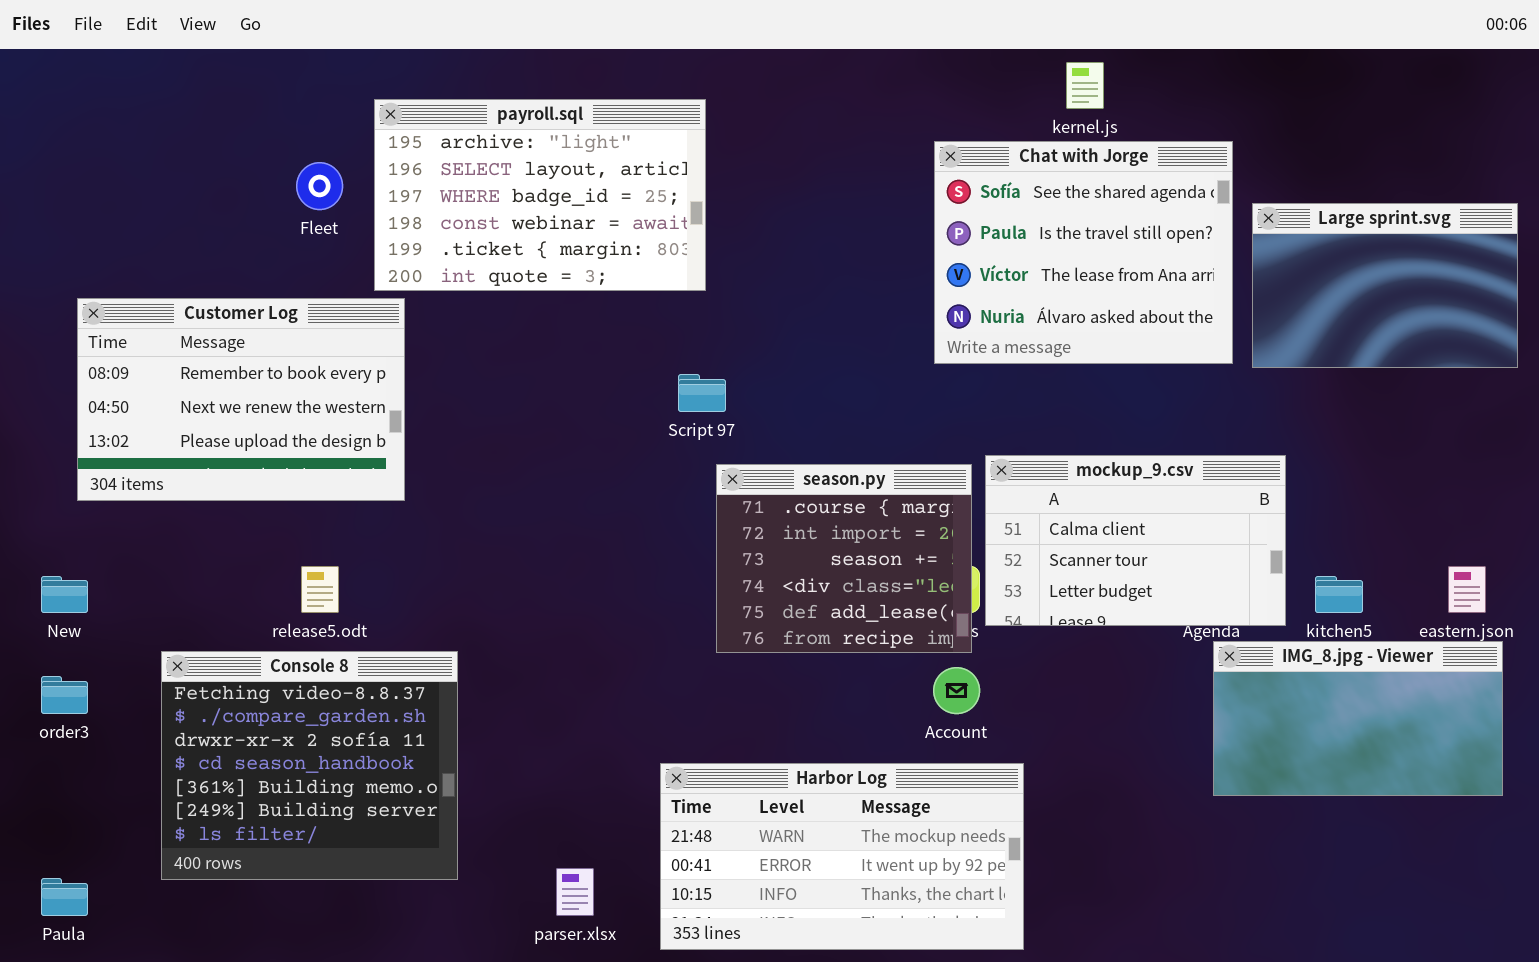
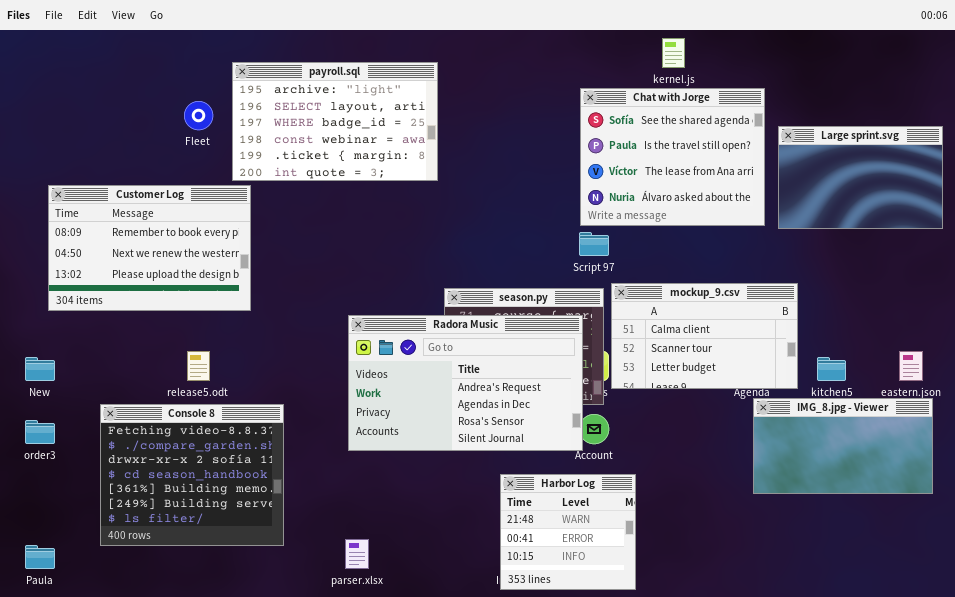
Script 97: [678,374,726,412] -> [579,232,609,256], moved
Radora Music: none -> [348,315,583,451], opened
Harbor Log: [660,763,1024,950] -> [500,474,636,590], resized

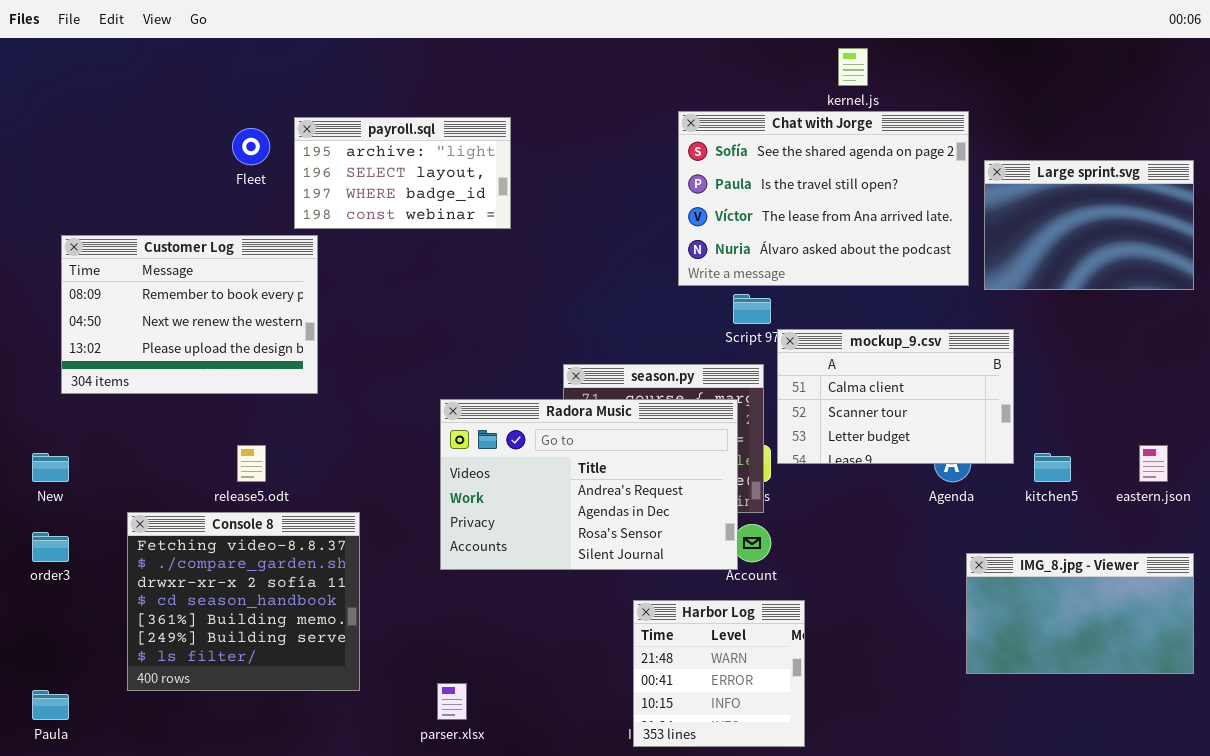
payroll.sql: [232,62,438,181] -> [294,117,511,229], resized
Chat with Jorge: [580,88,765,226] -> [678,111,969,286], resized
mockup_9.csv: [611,283,798,389] -> [777,329,1014,464], moved
IMG_8.jpg - Viewer: [753,398,933,494] -> [966,553,1194,674], moved

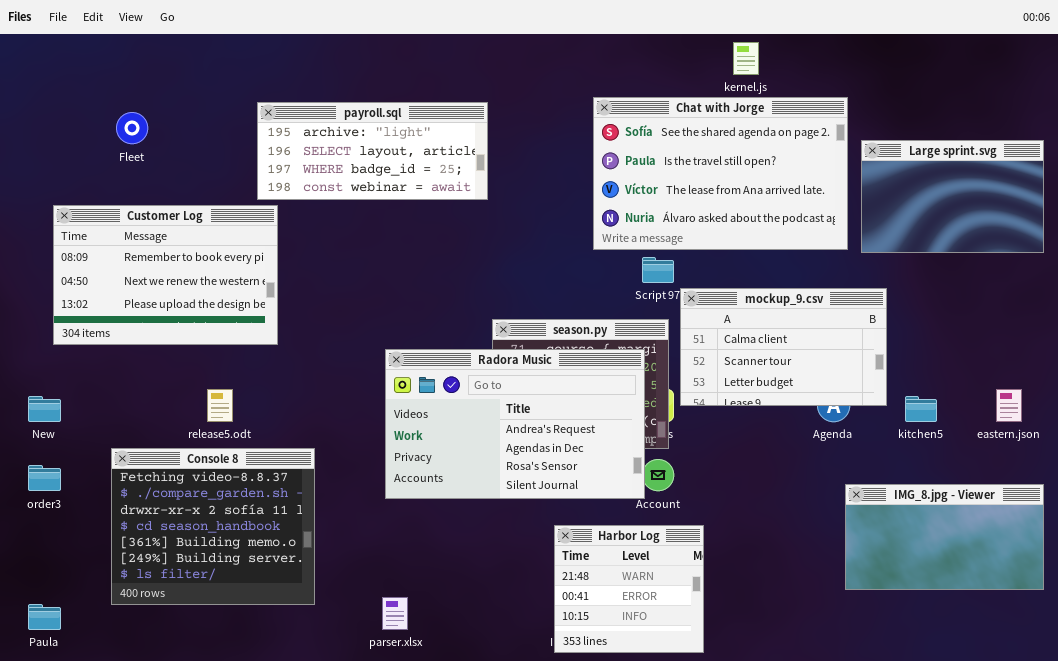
payroll.sql: [294,117,511,229] -> [257,102,488,200], resized
Fleet: [232,128,270,165] -> [116,112,148,144], moved

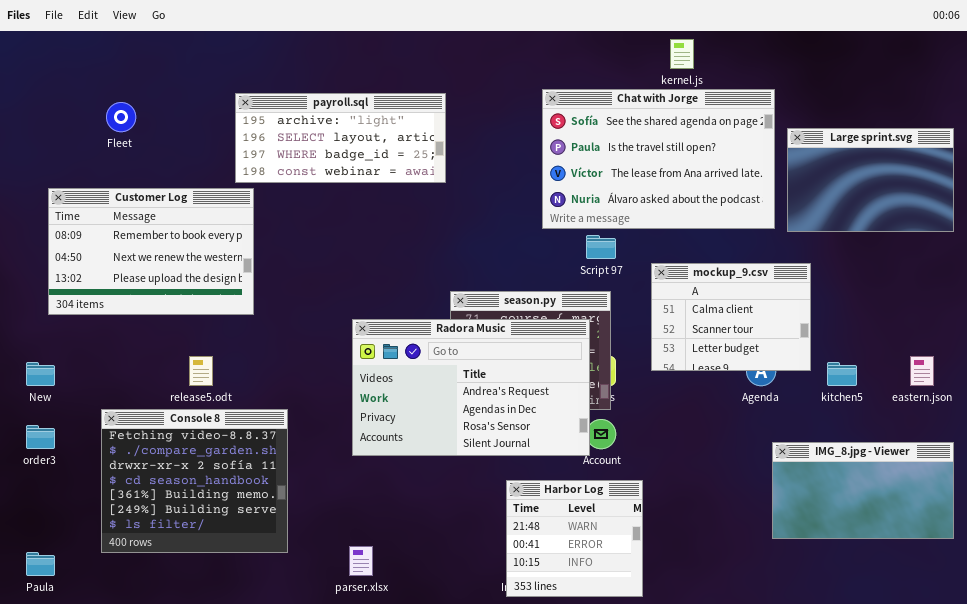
mockup_9.csv: [680,288,887,406] -> [651,263,811,371], resized

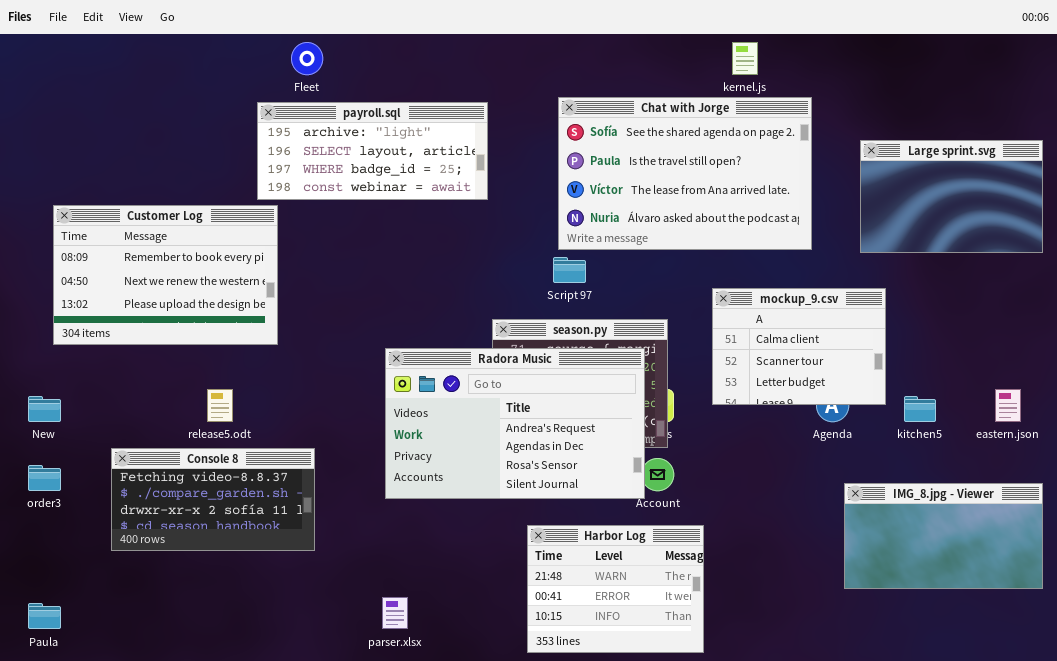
Chat with Jorge: [542,89,775,229] -> [558,97,812,250], moved
Fleet: [106,102,136,132] -> [291,42,323,75], moved
Script 97: [586,235,616,259] -> [553,257,586,283], moved
Console 8: [101,409,288,553] -> [111,448,315,551], resized
Harbor Log: [506,480,643,597] -> [527,525,704,653], resized

